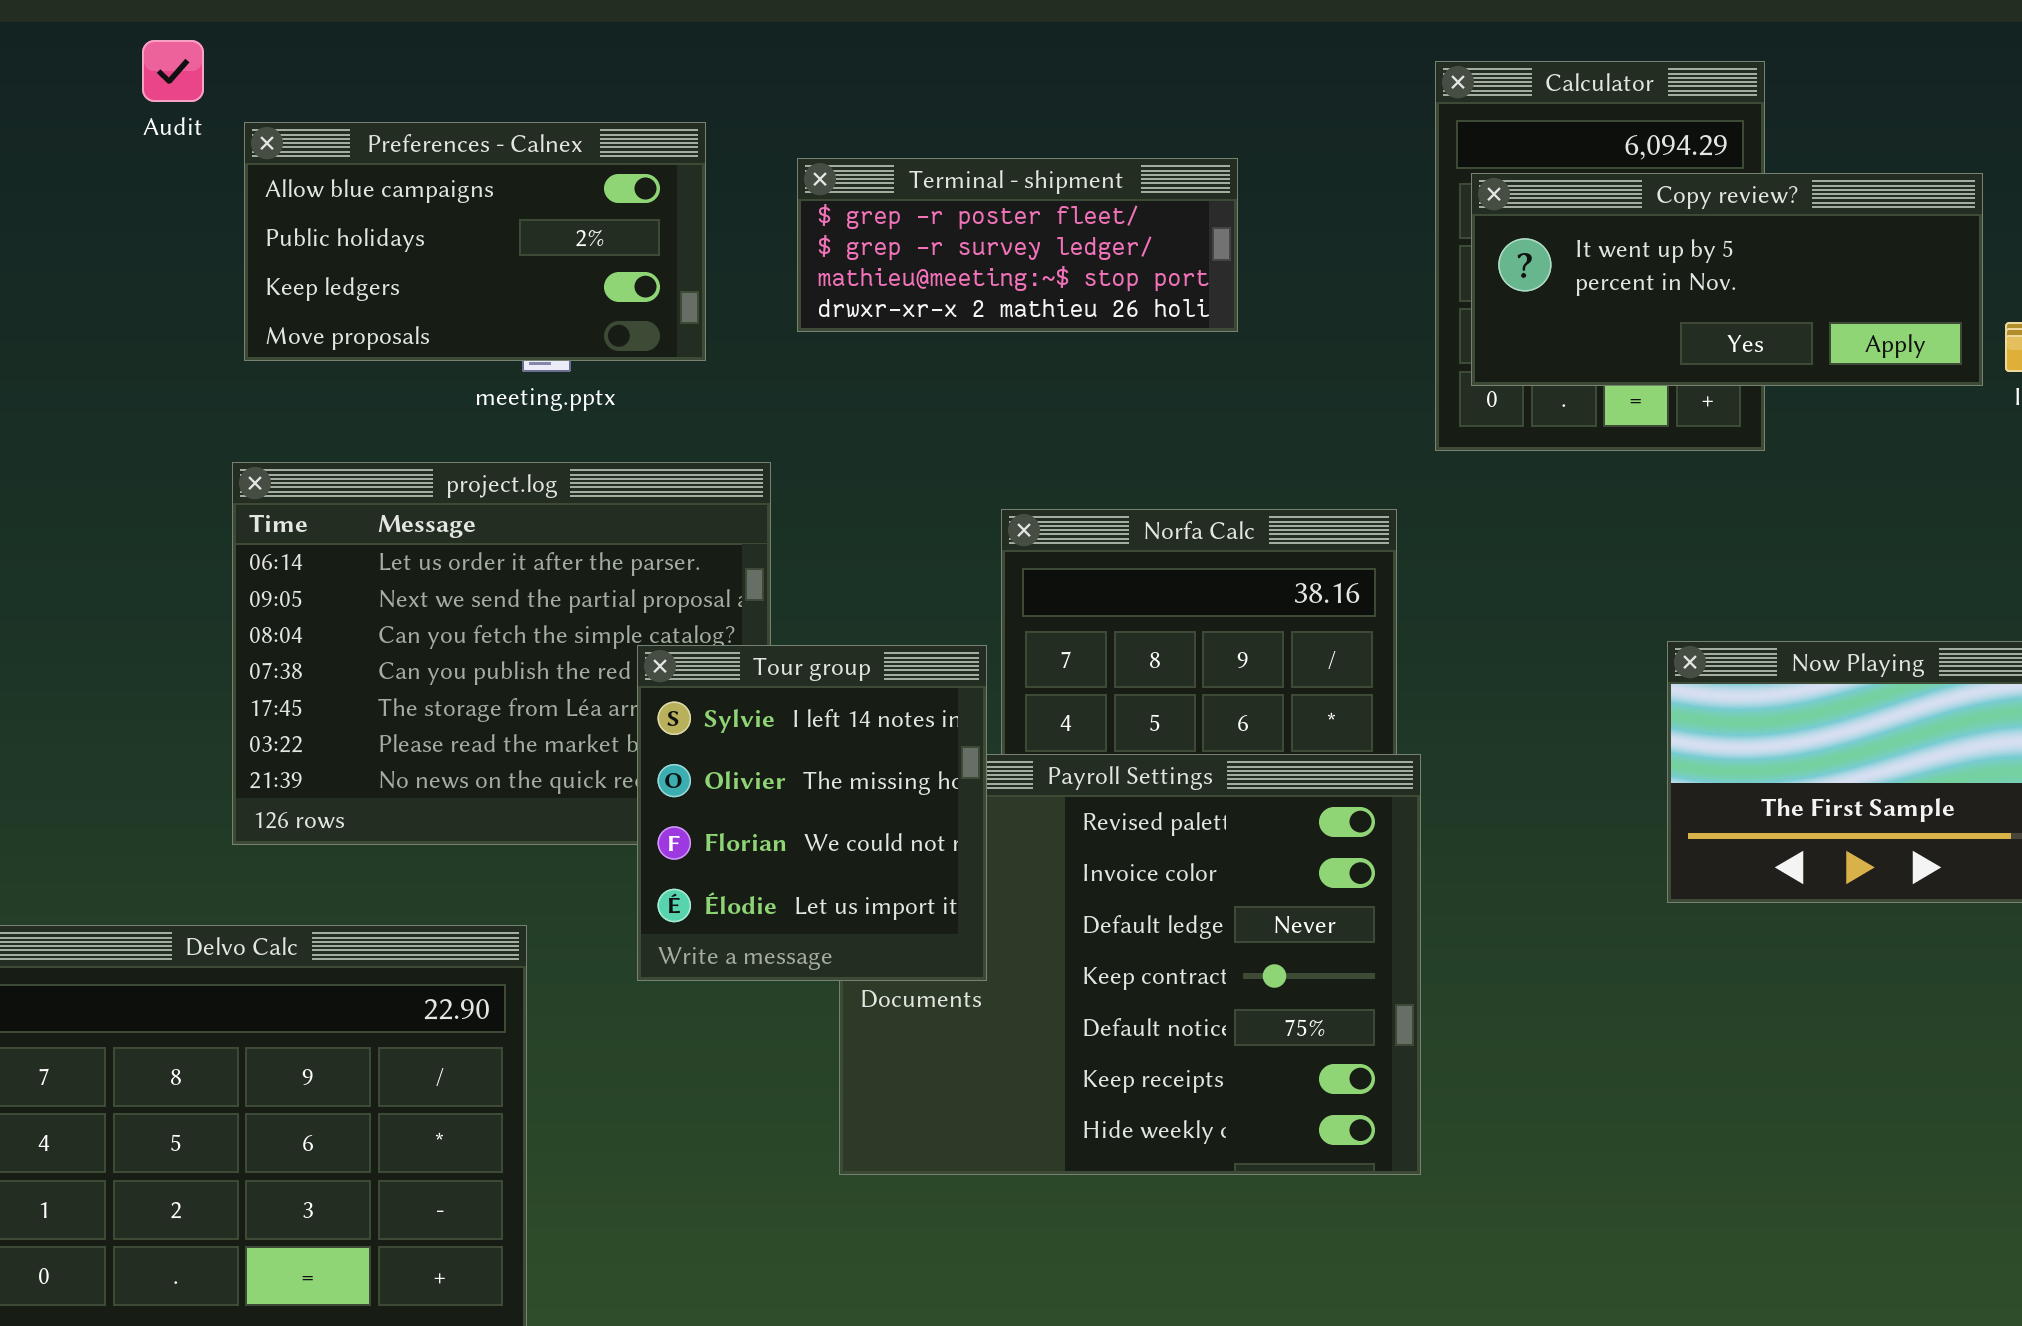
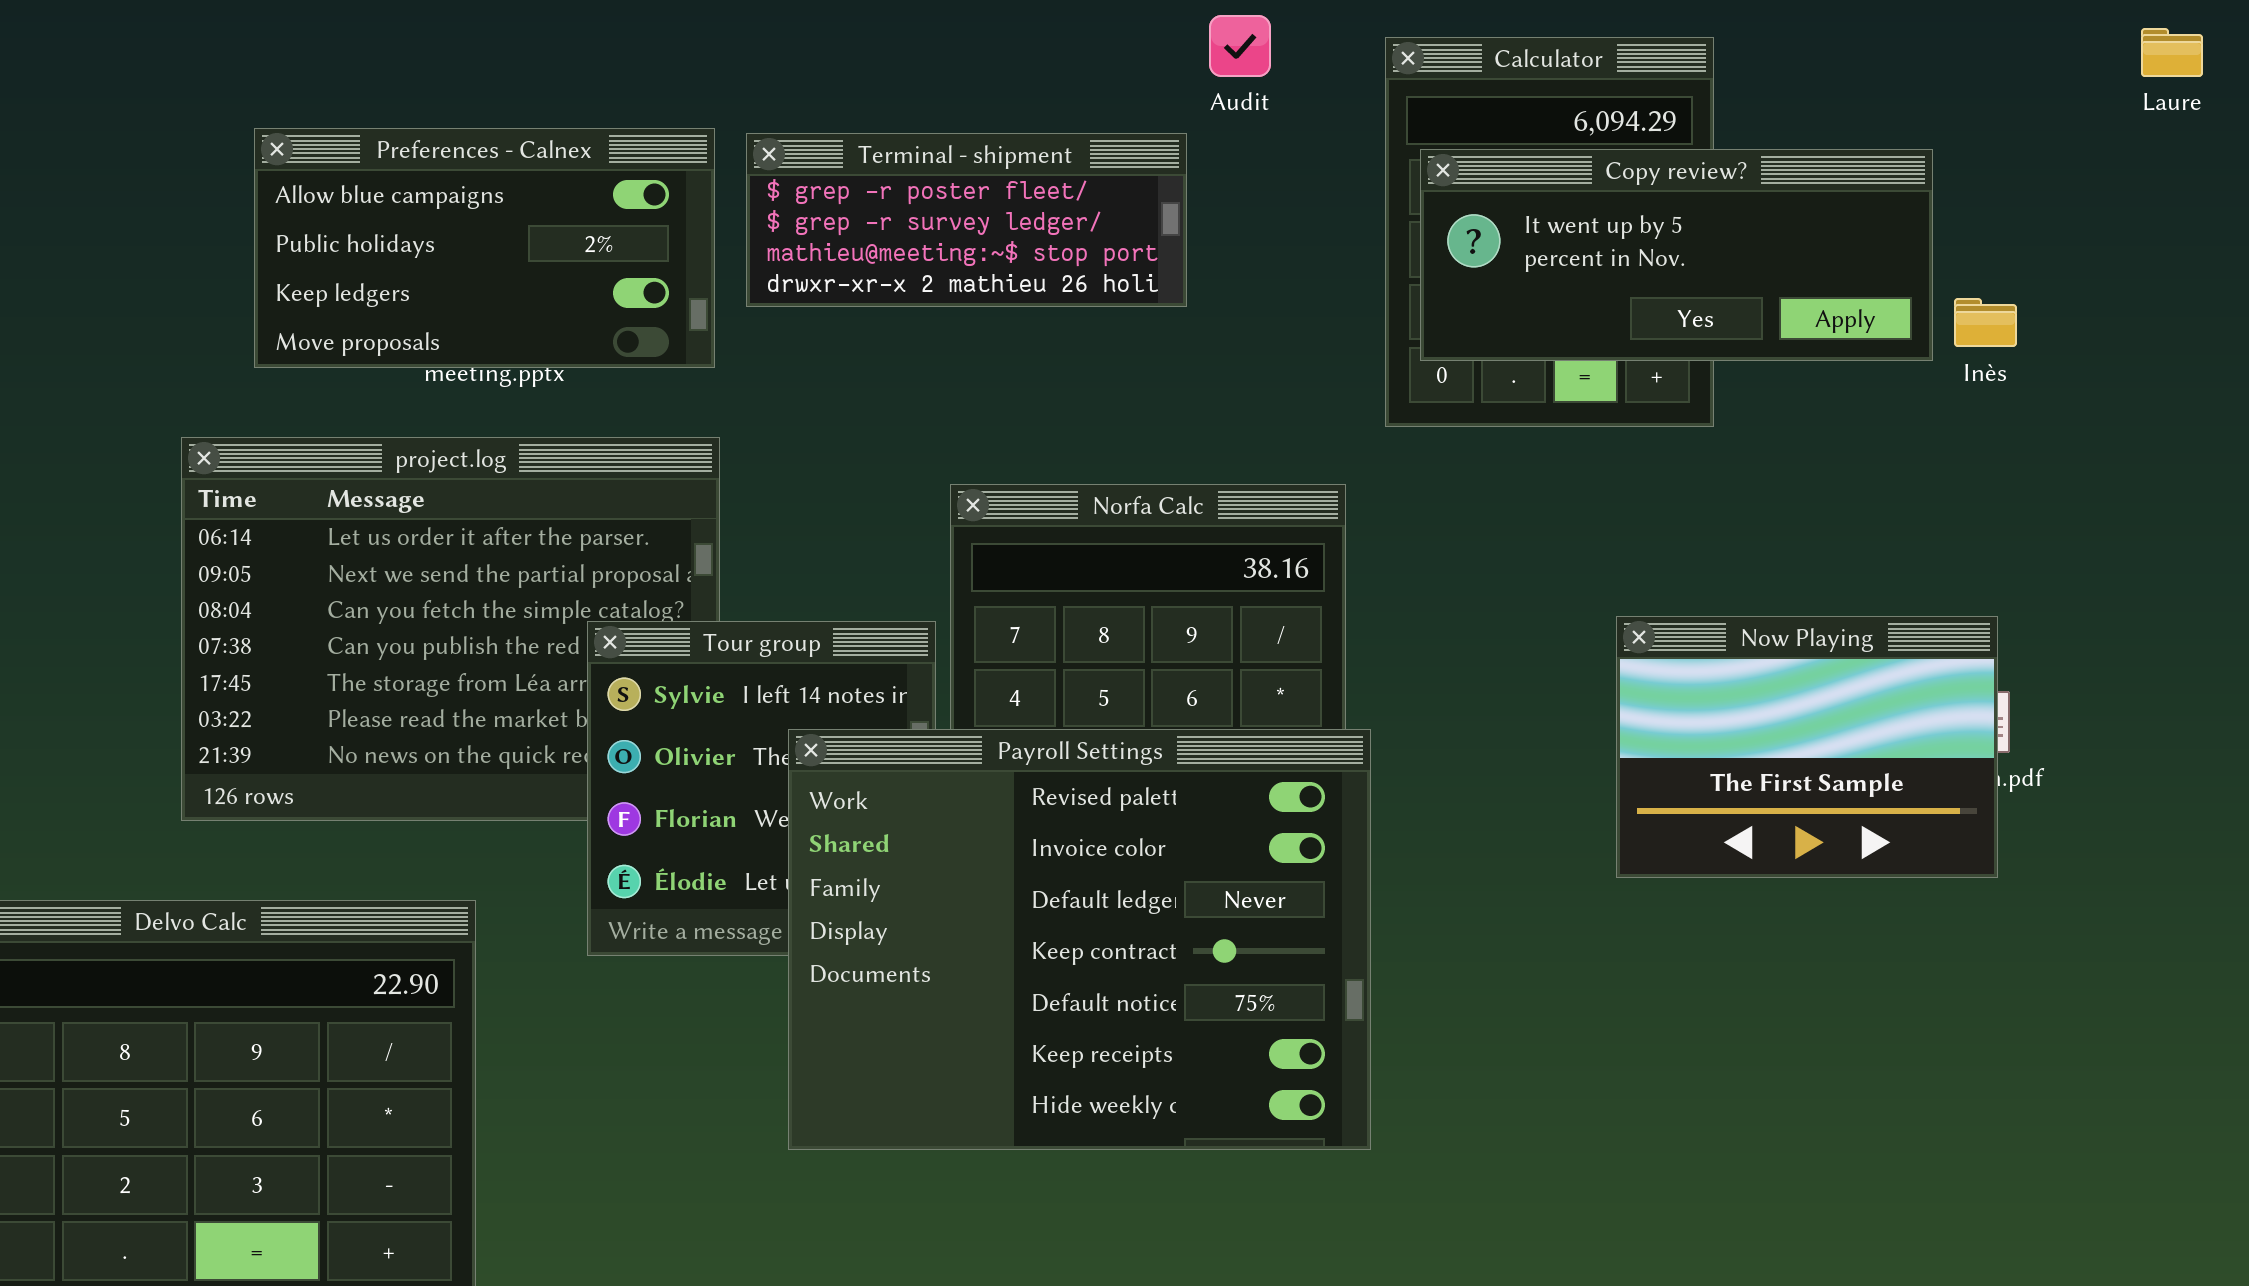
Audit: [142,40,204,102] -> [1209,15,1271,77], moved
Preferences - Calnex: [244,122,706,361] -> [254,128,715,368], moved
Payroll Settings: [839,754,1421,1175] -> [788,729,1371,1150], raised

